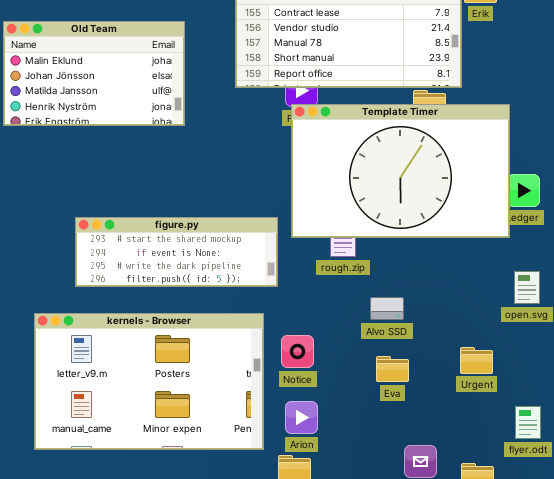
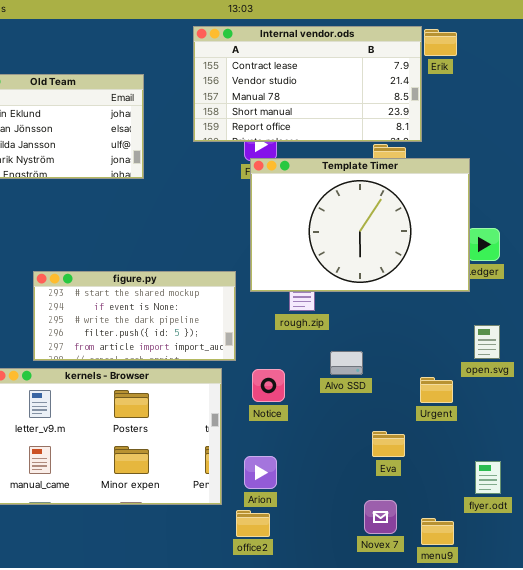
figure.py: [75,217,278,287] -> [33,271,236,361], resized
Notice: [281,335,314,368] -> [252,369,285,402], moved
Urgent: [460,347,493,374] -> [420,377,453,403], moved
Eva: [376,356,409,382] -> [372,431,405,457], moved

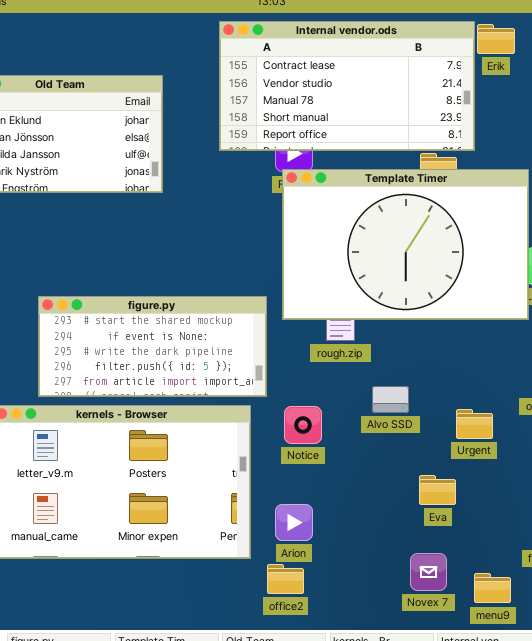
Urgent: [420,377,453,403] -> [456,409,493,439], moved

